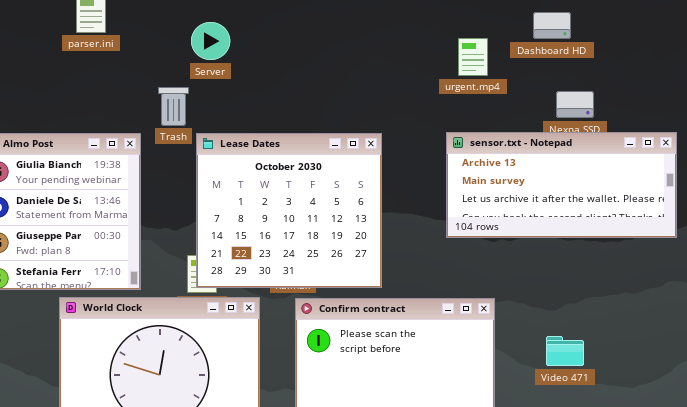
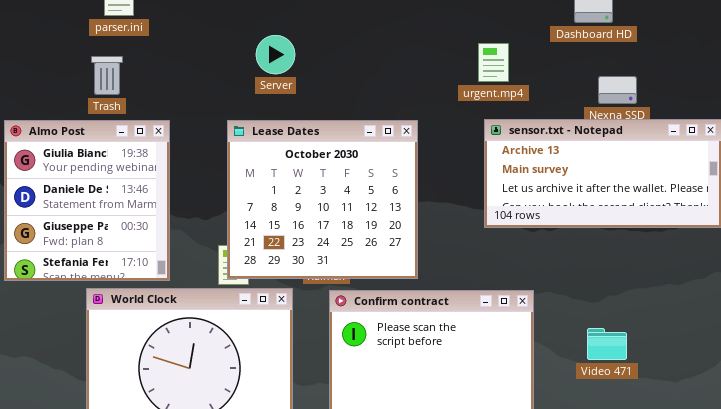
Server: [191,22,230,60] -> [256,35,295,74], moved
urgent.mp4: [458,38,488,76] -> [478,43,509,82], moved
Trash: [158,87,189,126] -> [91,56,123,95], moved

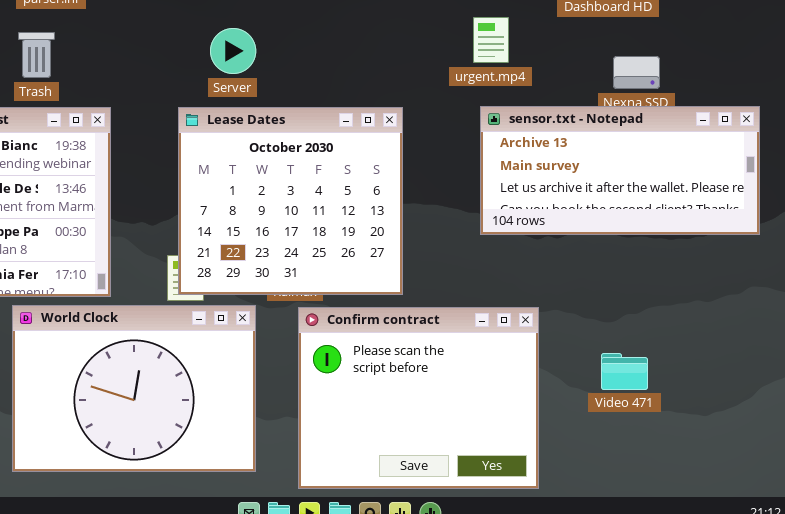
Server: [256,35,295,74] -> [210,28,256,74], moved

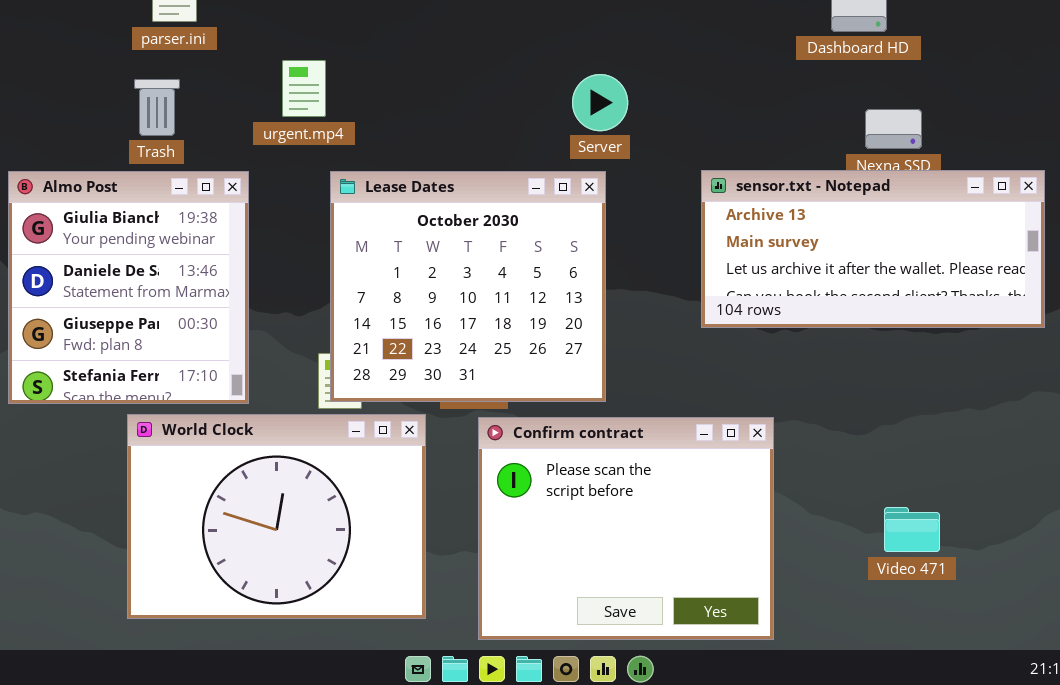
urgent.mp4: [473,17,509,63] -> [282,60,326,117], moved
Server: [210,28,256,74] -> [572,74,628,131], moved
Video 471: [601,353,648,390] -> [884,507,940,552], moved

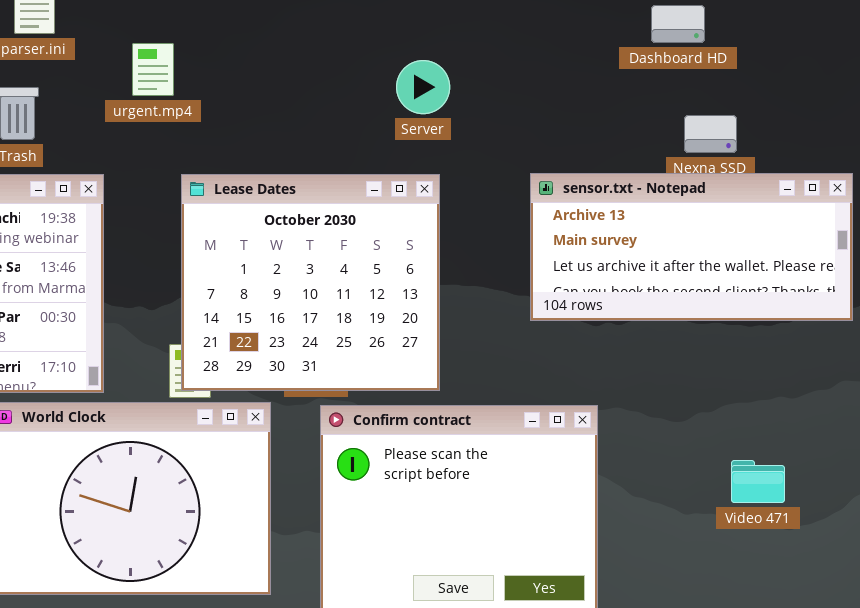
urgent.mp4: [282,60,326,117] -> [132,43,174,96], moved
Server: [572,74,628,131] -> [396,60,450,114], moved
Video 471: [884,507,940,552] -> [731,460,785,503], moved

